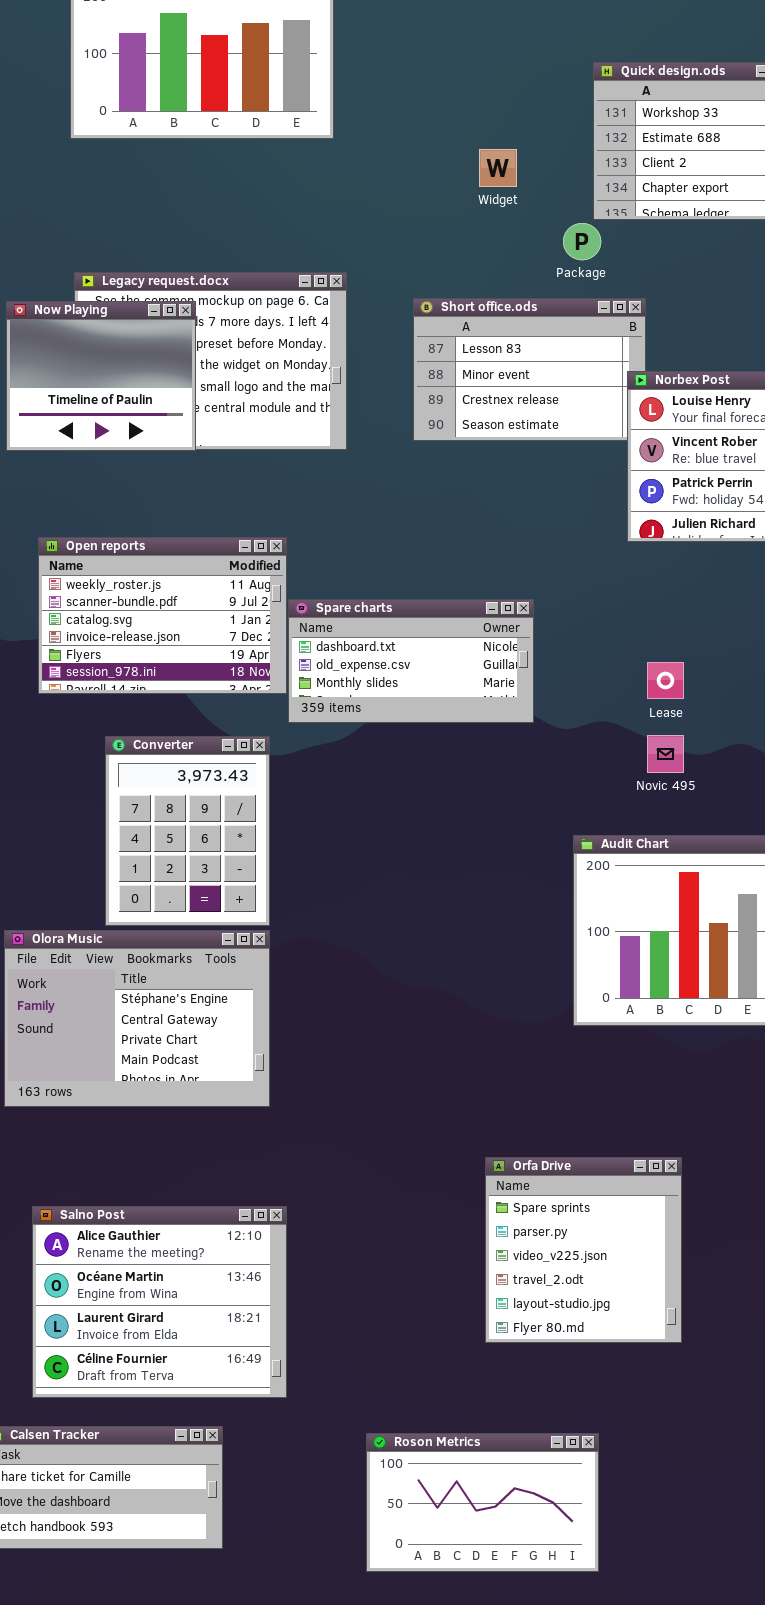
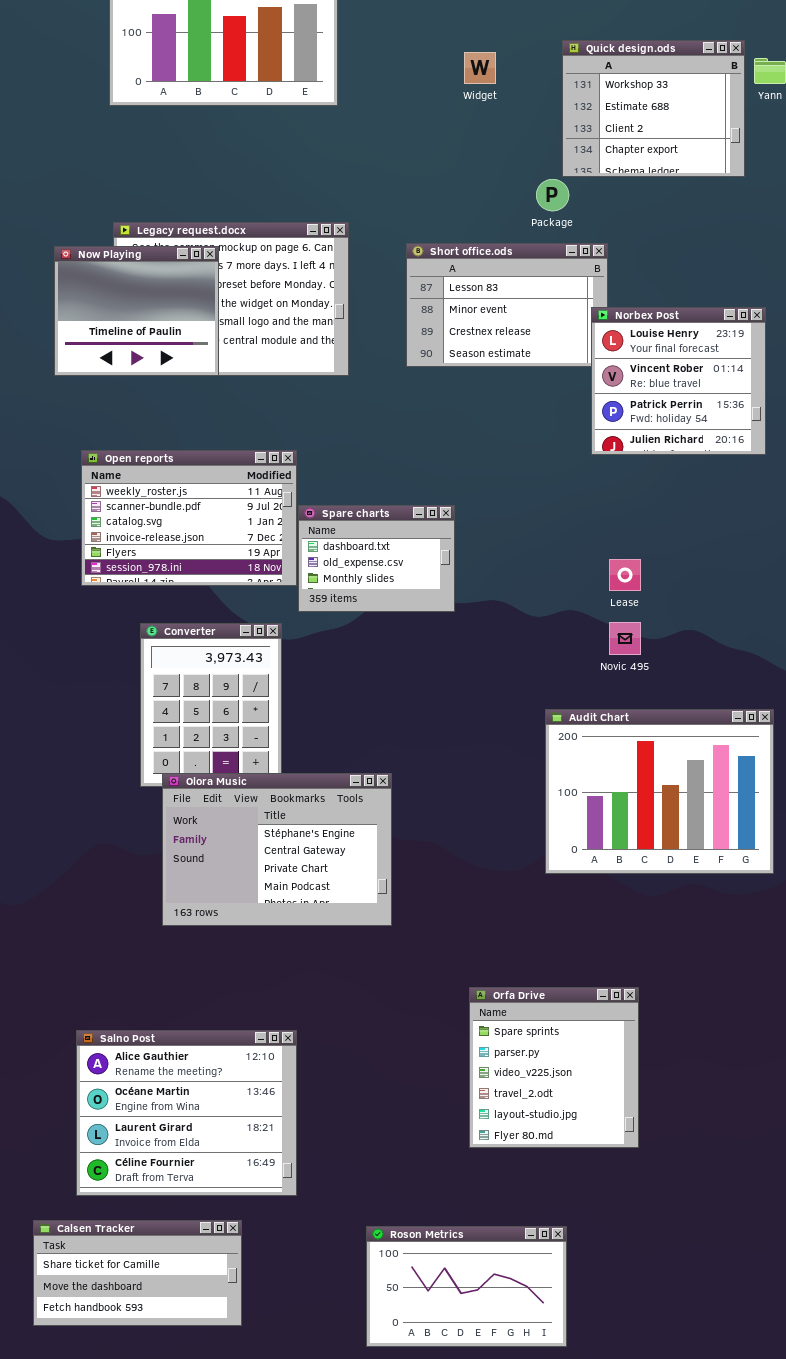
Widget: [479,149,517,187] -> [464,52,496,84], moved
Spare charts: [288,599,534,723] -> [298,505,455,612], resized
Olora Music: [4,930,270,1107] -> [162,773,392,926], moved

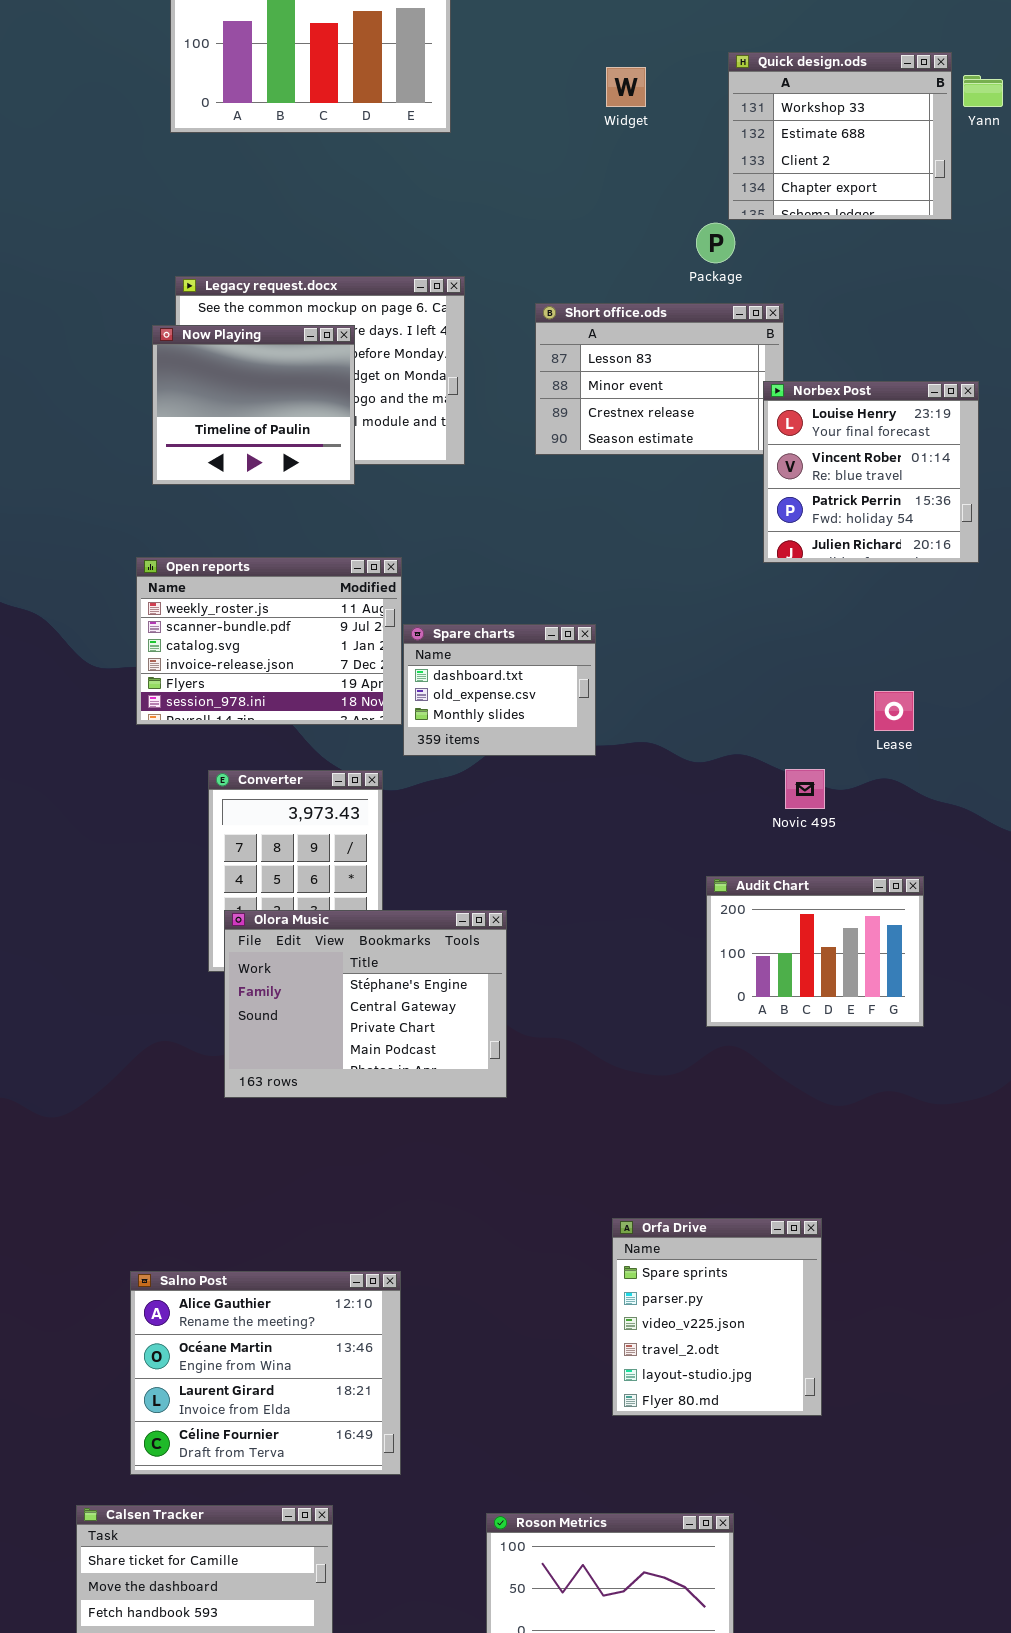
Now Playing: [54,246,219,376] -> [152,325,355,485], moved
Lease: [609,559,641,591] -> [874,691,914,731], moved
Audit Chart: [545,709,774,874] -> [706,876,924,1027], resized
Olora Music: [162,773,392,926] -> [224,910,507,1098], moved

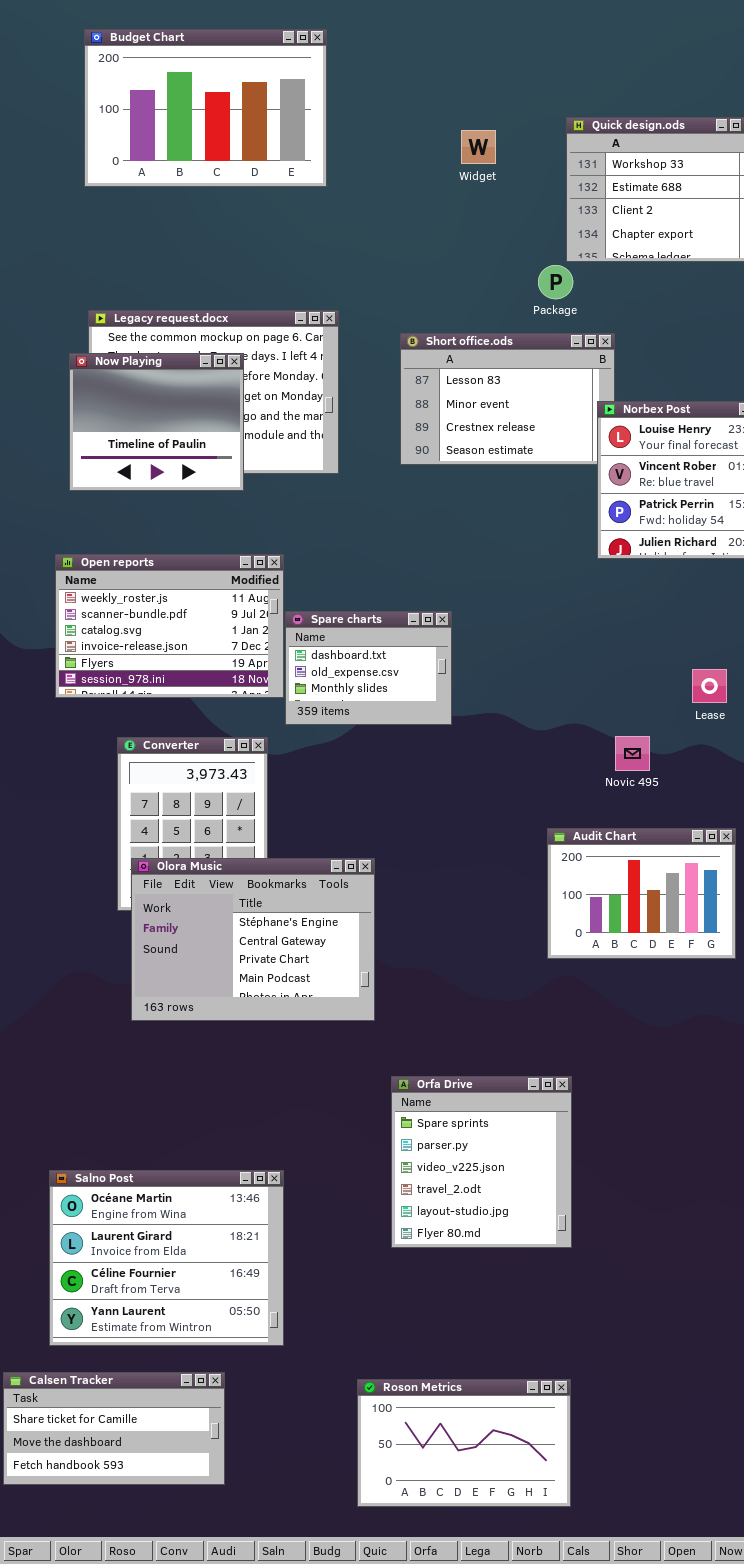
Orfa Drive: [612,1218,822,1416] -> [391,1076,572,1248], moved
Salno Post: [130,1271,401,1475] -> [49,1170,284,1346], scrolled down 1 row

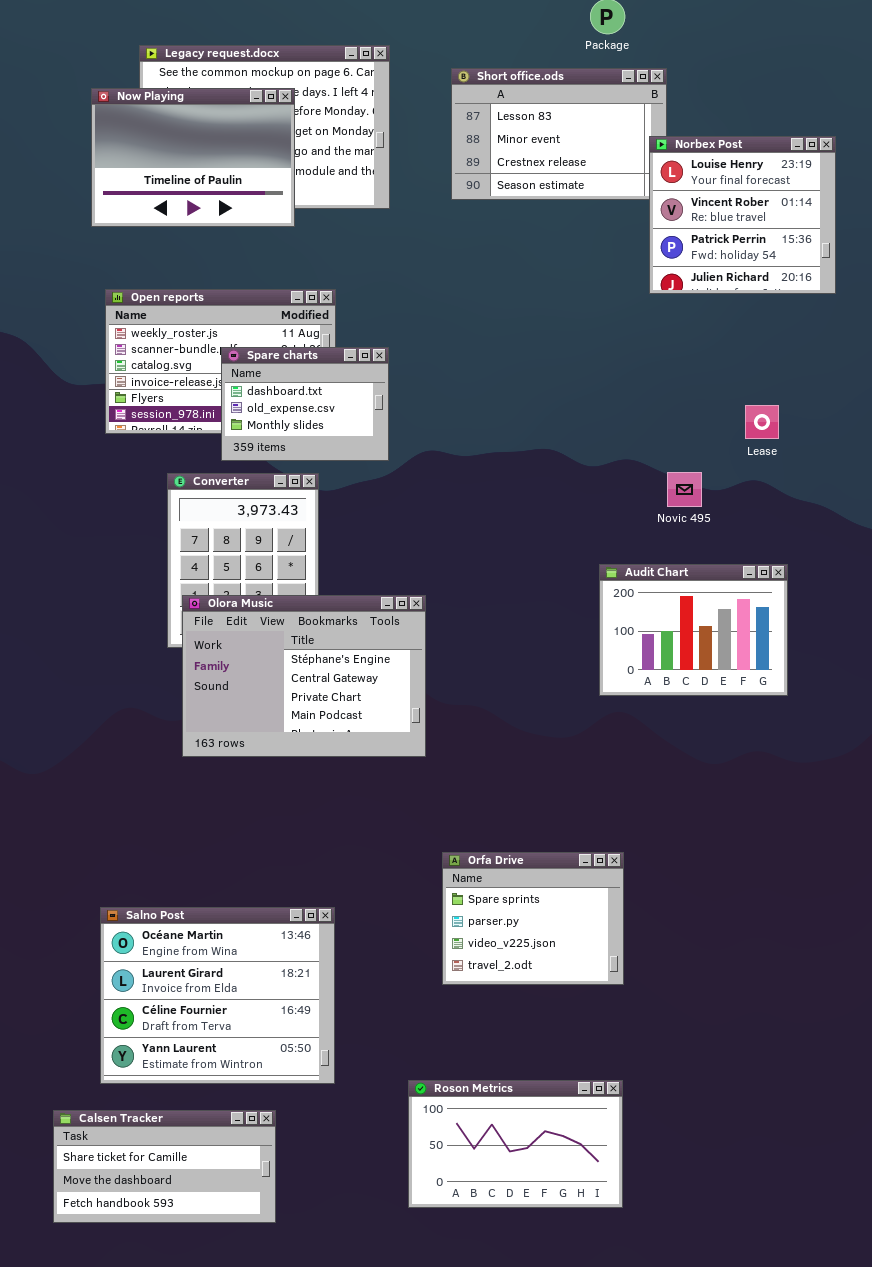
Now Playing: [69,353,244,491] -> [91,88,295,227], resized
Spare charts: [285,611,452,725] -> [221,347,389,461], moved
Orfa Drive: [391,1076,572,1248] -> [442,852,624,985], resized
Roson Metrics: [357,1379,571,1507] -> [408,1080,623,1208], moved

